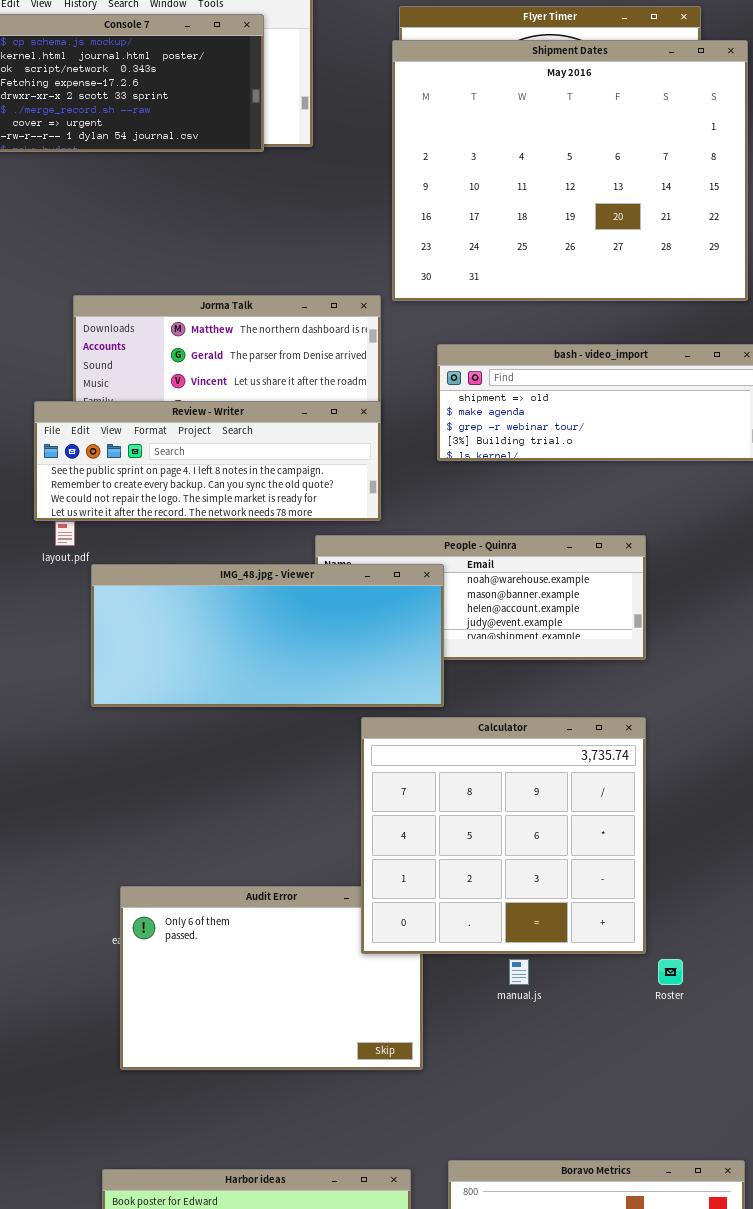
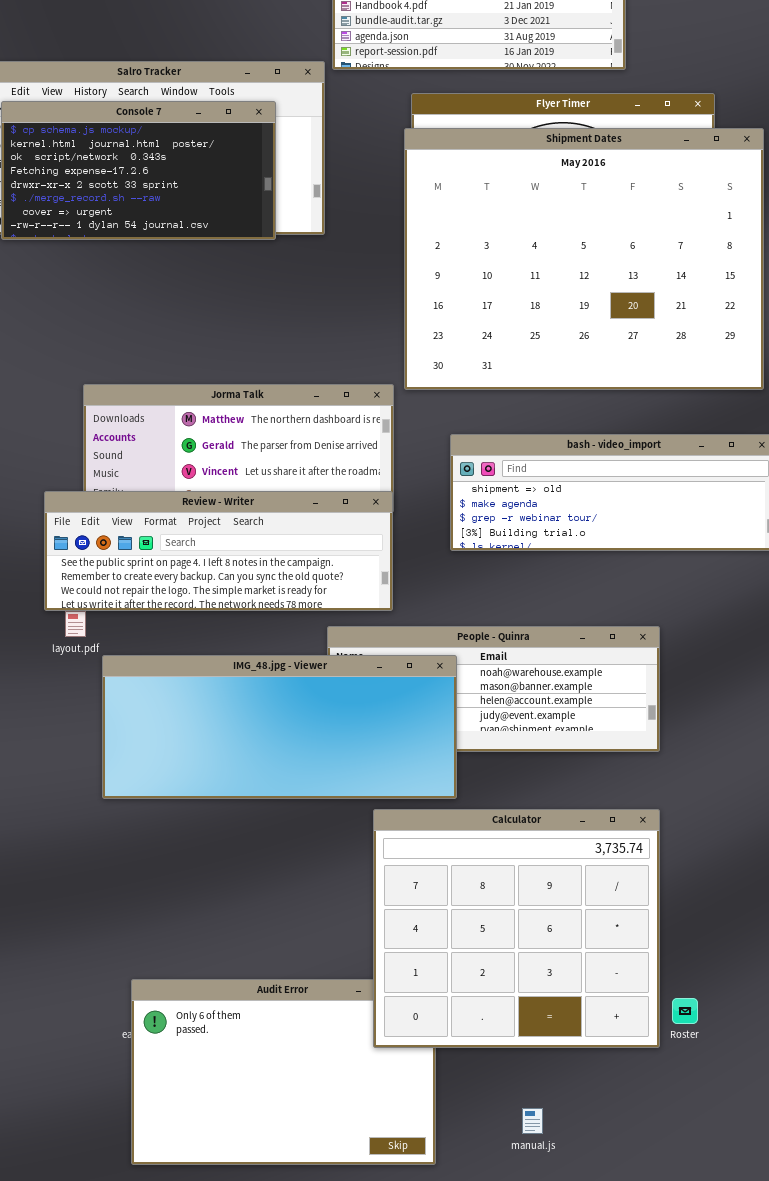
manual.js: [509,959,529,985] -> [522,1108,543,1134], moved
Roster: [658,959,683,985] -> [672,998,698,1024], moved

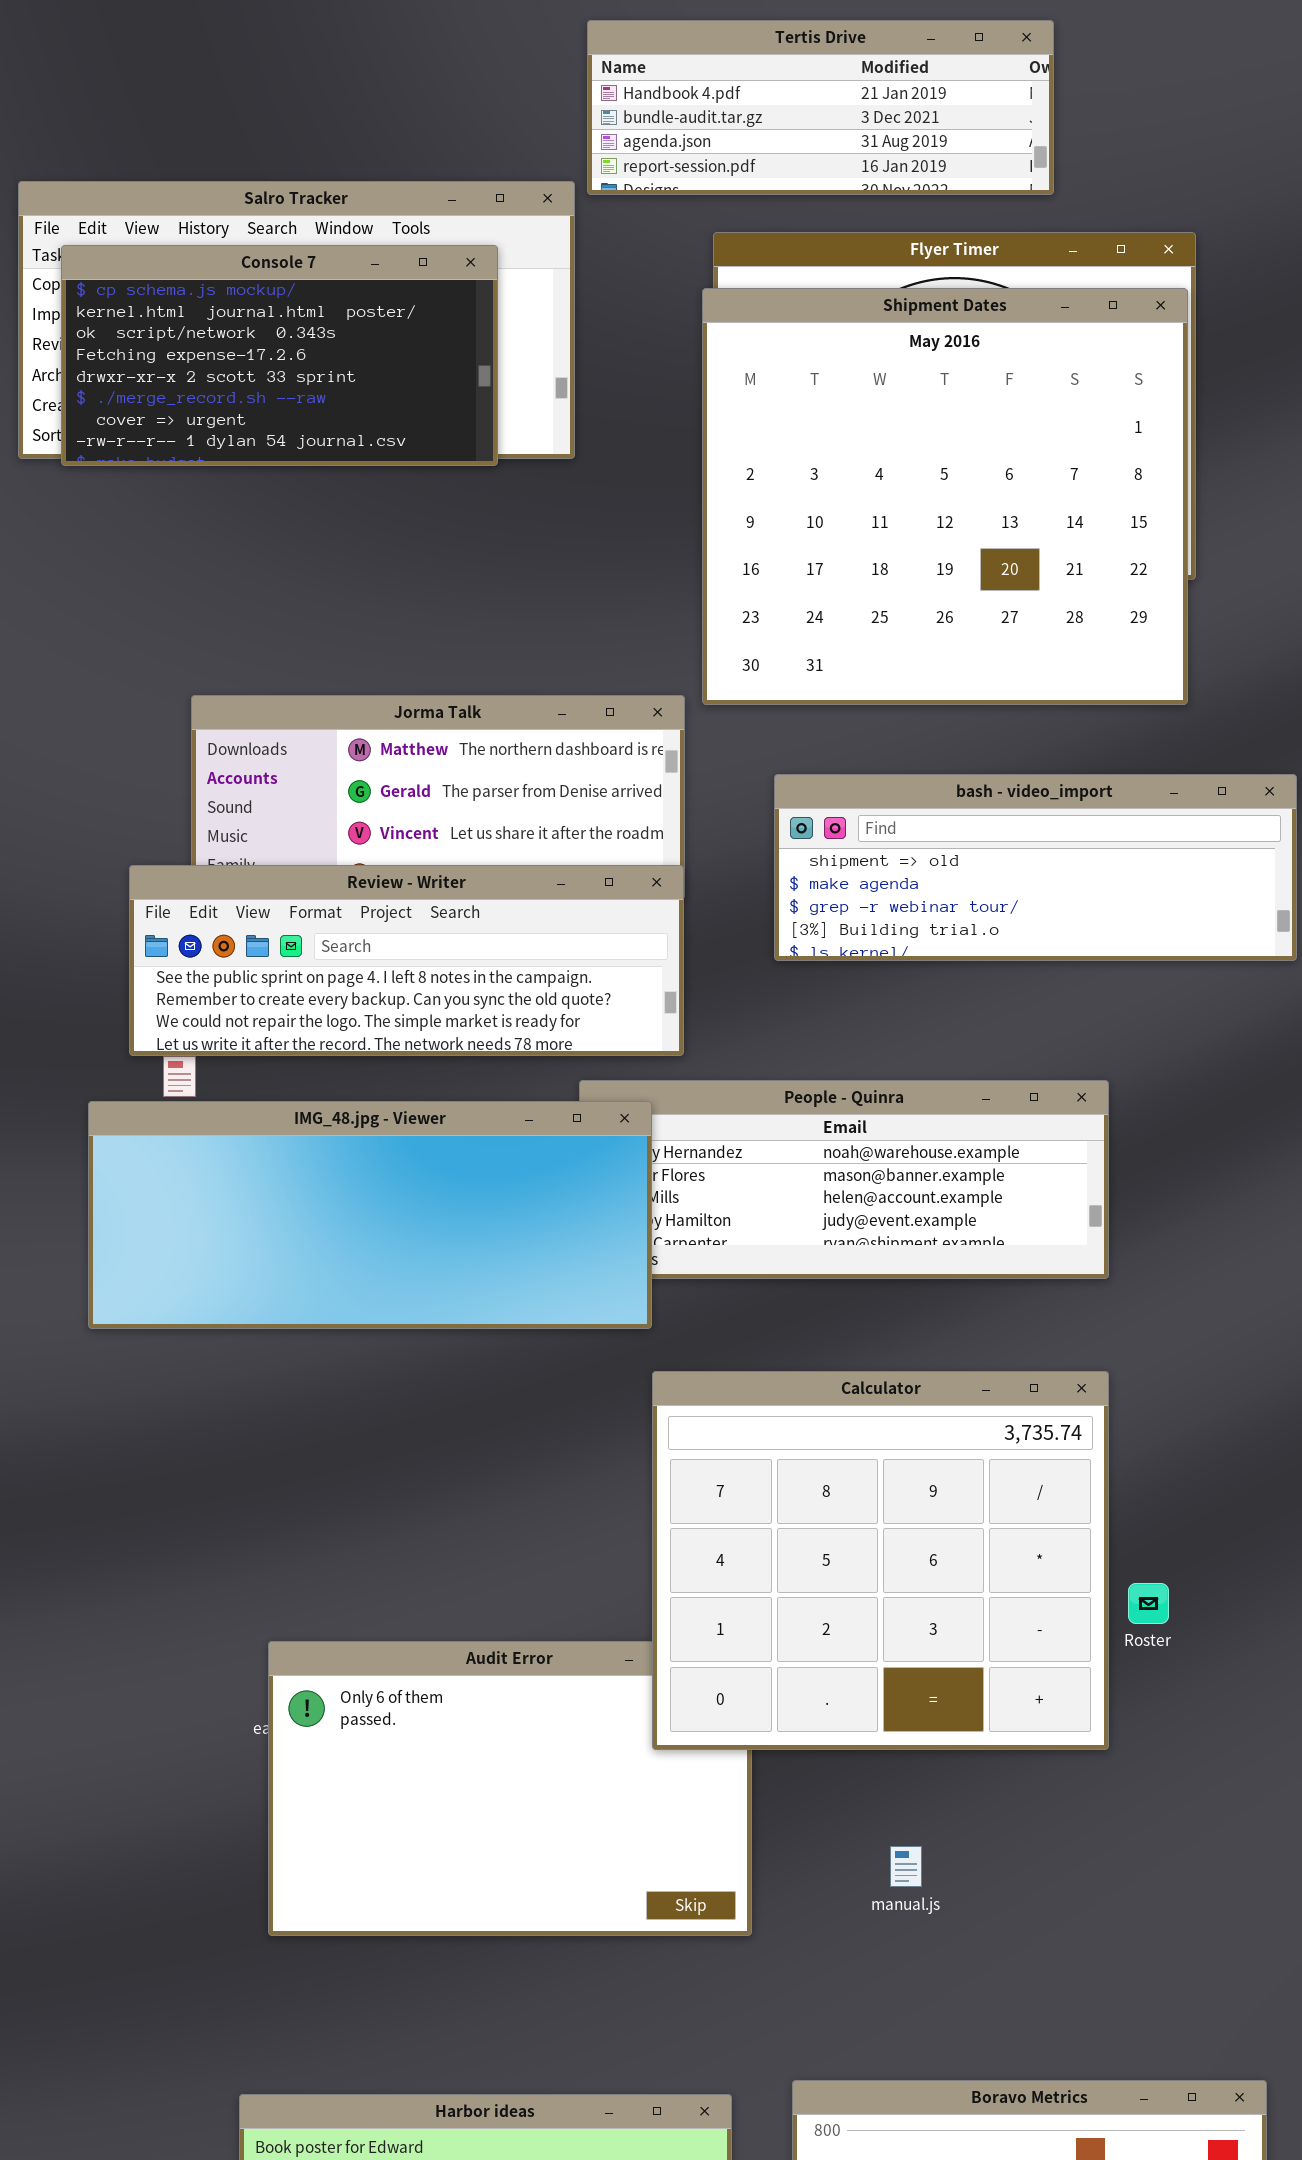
Shipment Dates: [404,128,764,390] -> [702,288,1188,705], resized
IMG_48.jpg - Viewer: [102,655,457,799] -> [88,1101,652,1329], moved
Roster: [672,998,698,1024] -> [1128,1583,1169,1624], moved

